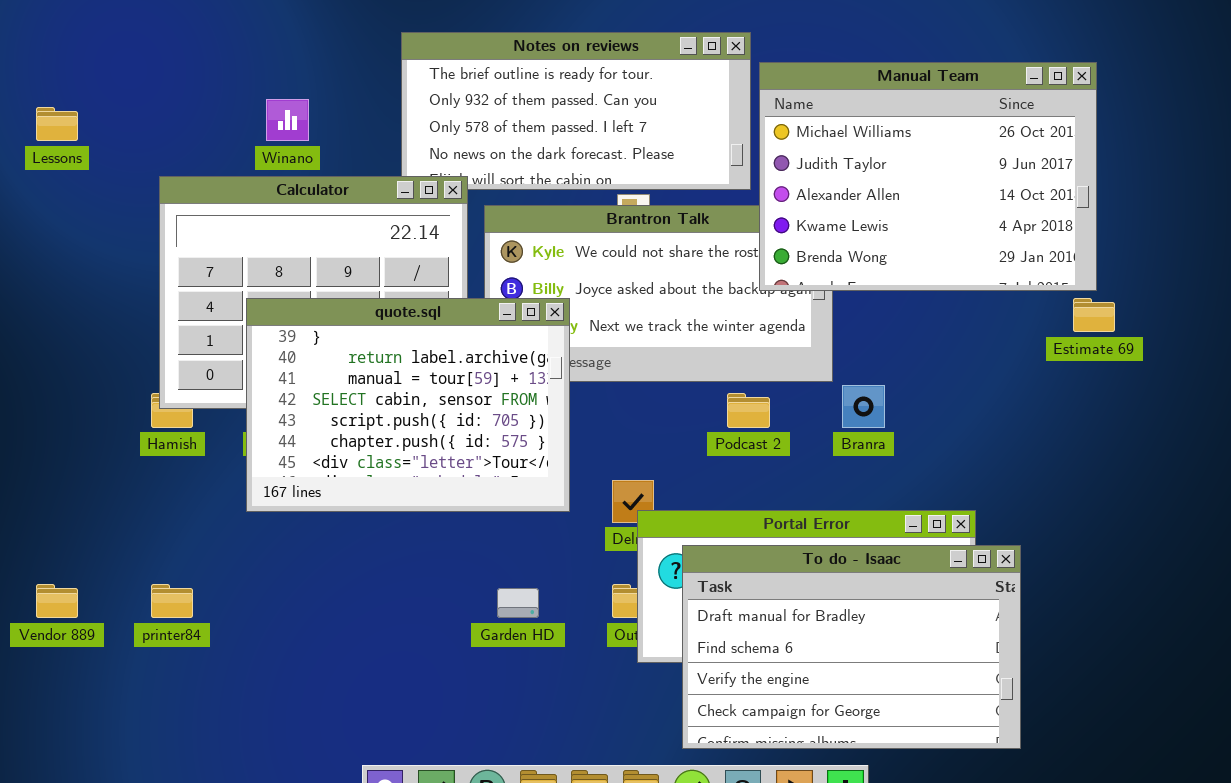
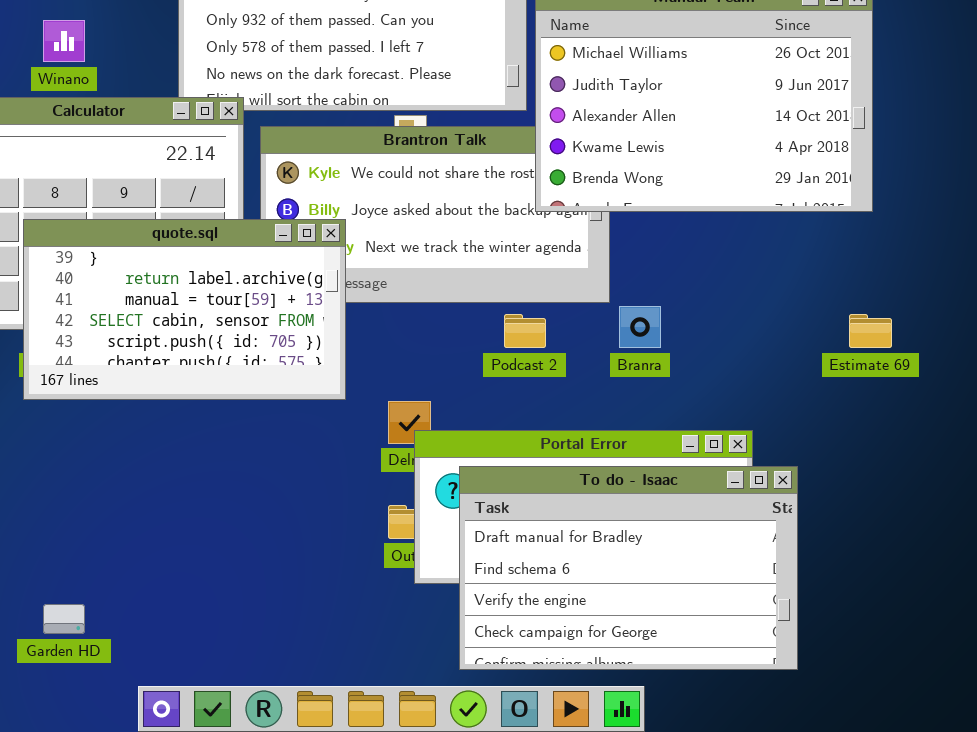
quote.sql: [246,298,570,512] -> [23,219,346,400], resized
Estimate 69: [1073,298,1115,332] -> [849,314,892,348], moved
Garden HD: [497,588,539,618] -> [43,604,85,634], moved

